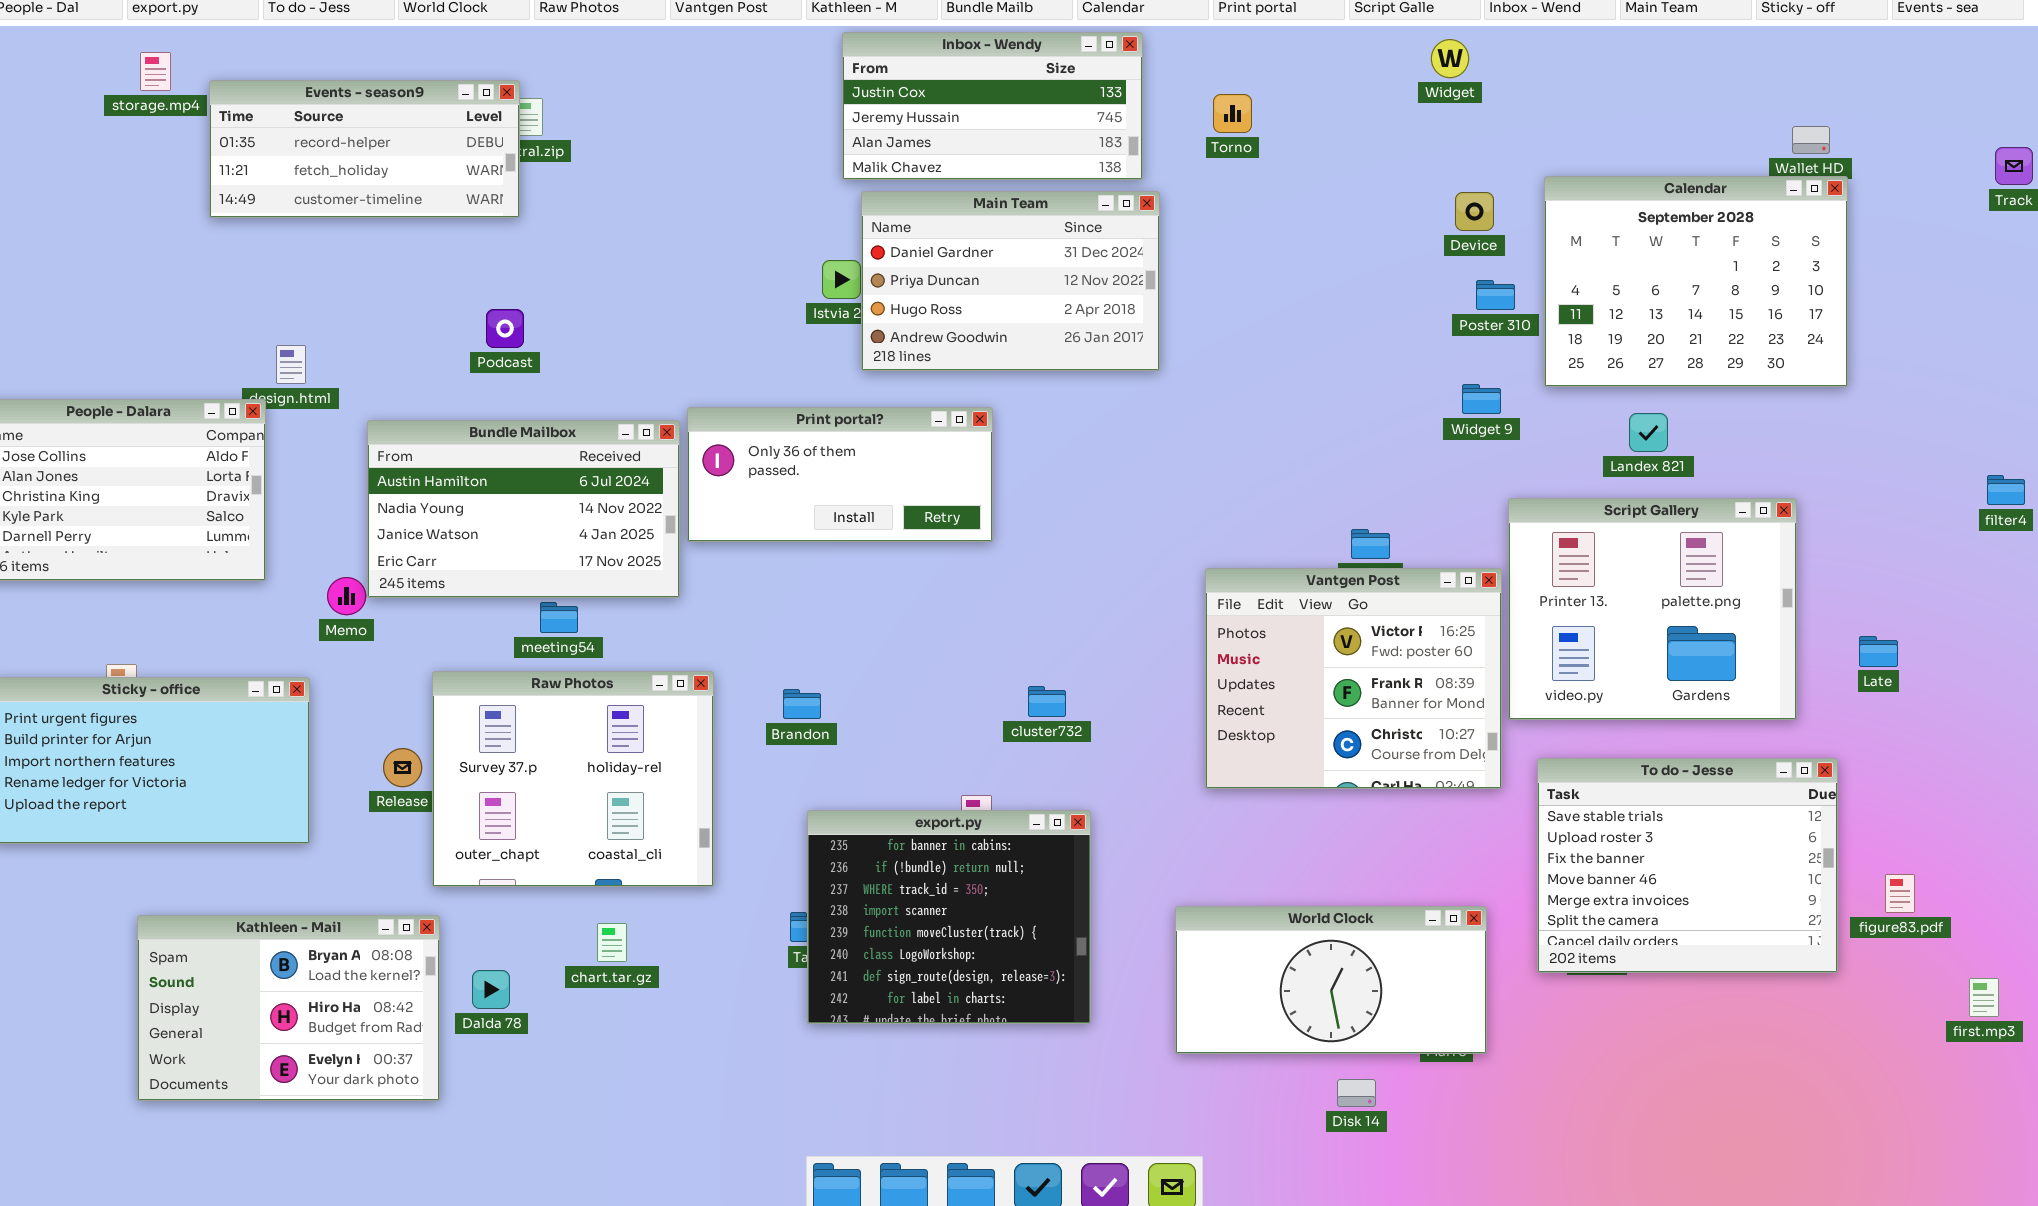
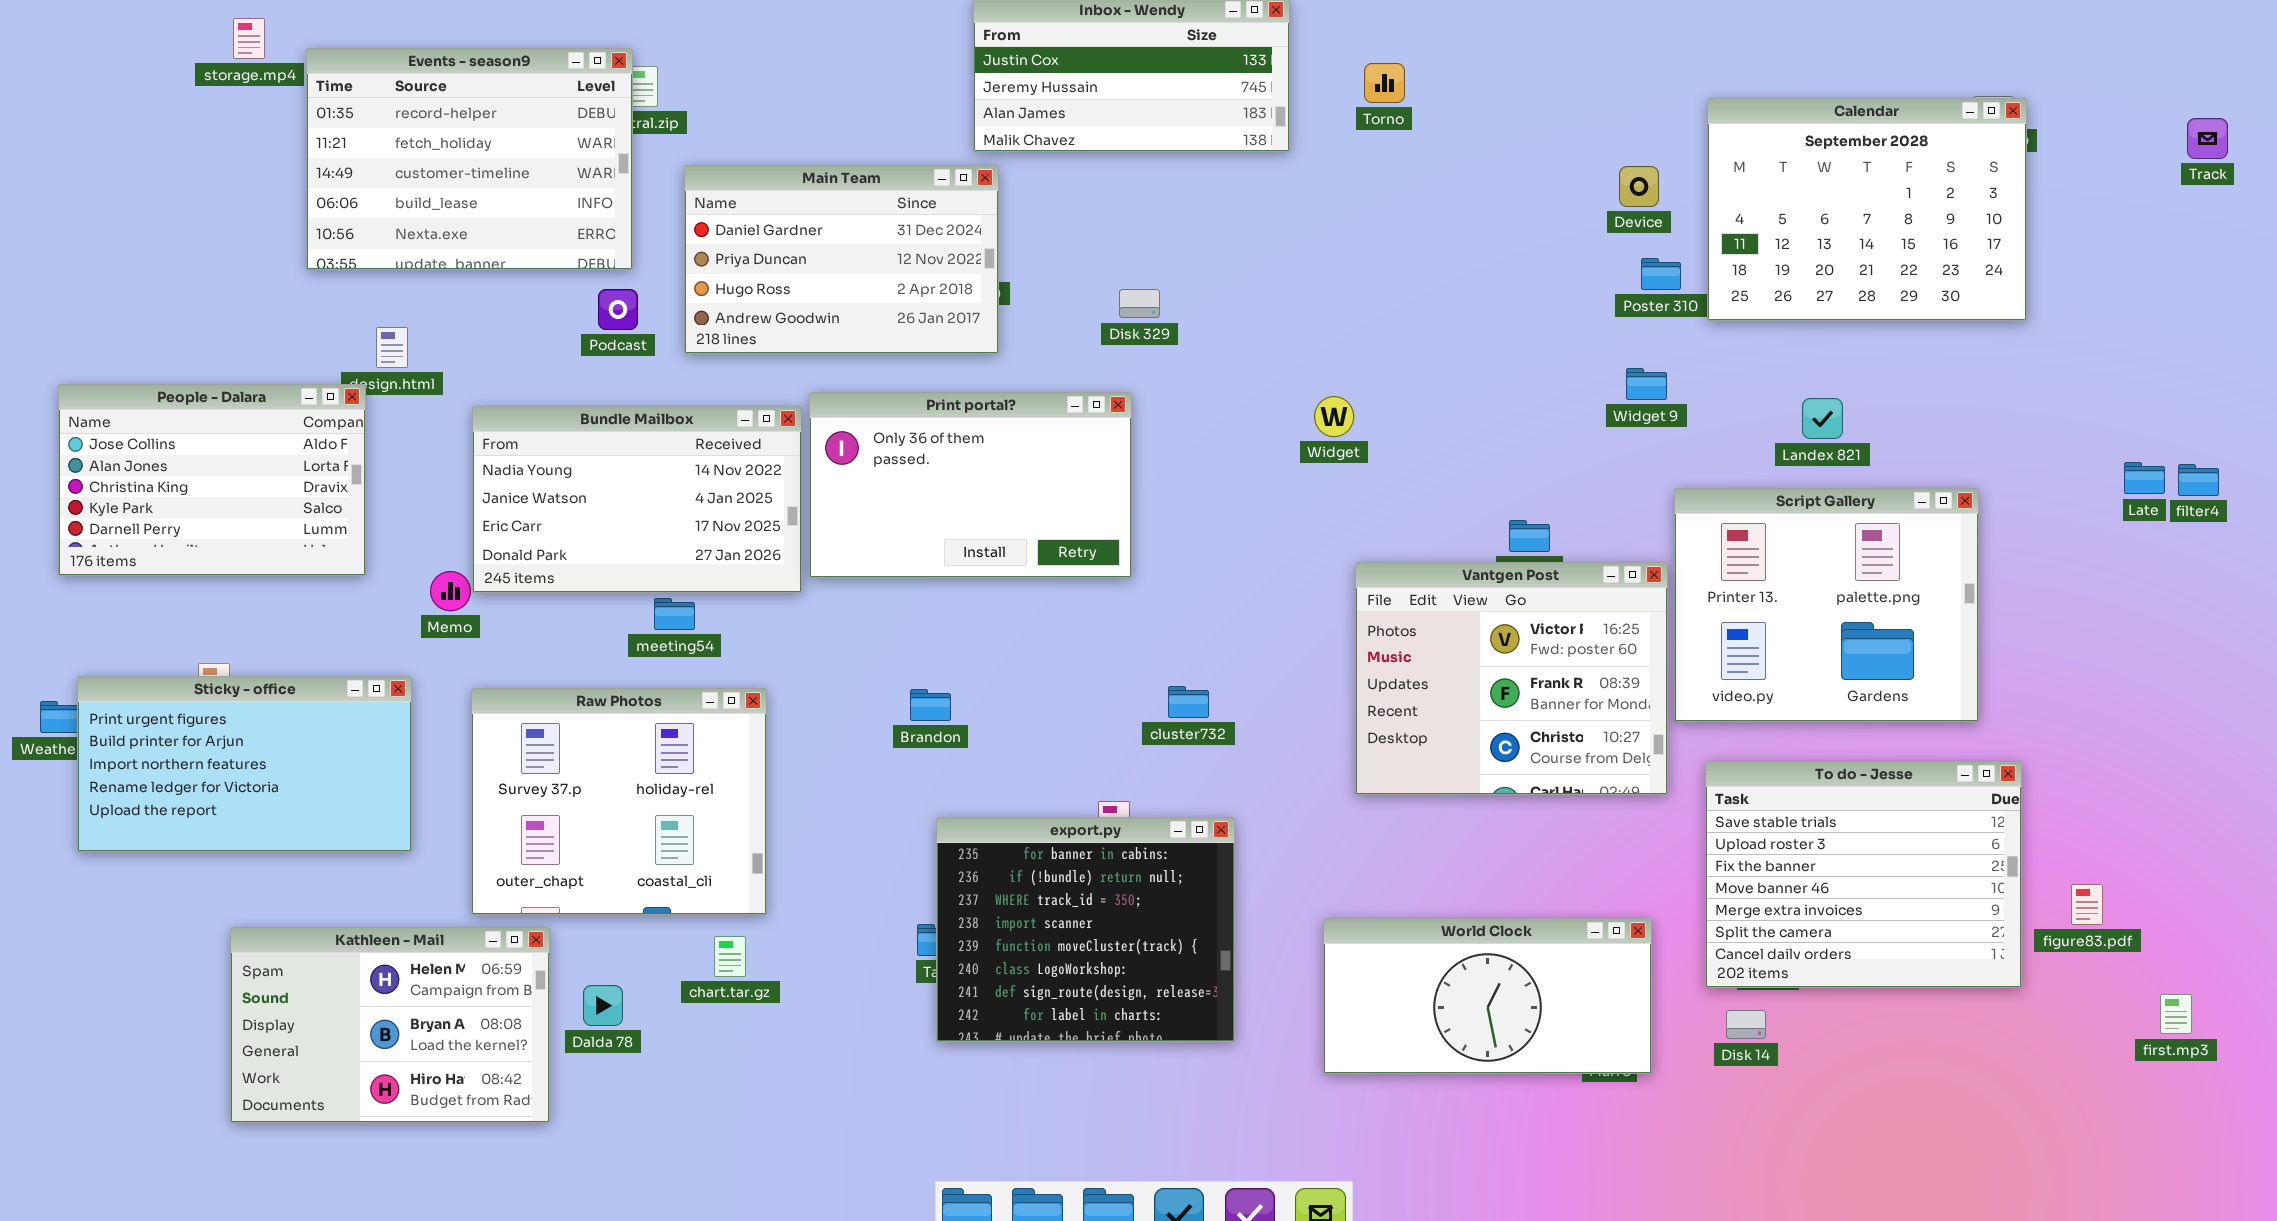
Widget: [1431,39,1469,78] -> [1314,396,1354,437], moved
Events - season9: [209,80,520,218] -> [306,48,633,270], resized
Calendar: [1544,176,1848,387] -> [1707,98,2027,321], moved
Main Team: [861,191,1160,371] -> [684,165,999,354], moved
Print portal?: [687,407,993,542] -> [809,392,1132,578], resized
Bundle Mailbox: [367,420,680,598] -> [472,406,802,593], scrolled down 1 row
Late: [1859,636,1898,667] -> [2124,462,2165,494], moved
Raw Photos: [432,671,714,887] -> [471,688,767,915], moved
Kathleen - Mail: [137,915,440,1101] -> [230,927,550,1123], scrolled up 1 row
Disk 14: [1337,1079,1376,1107] -> [1726,1010,1766,1039], moved

